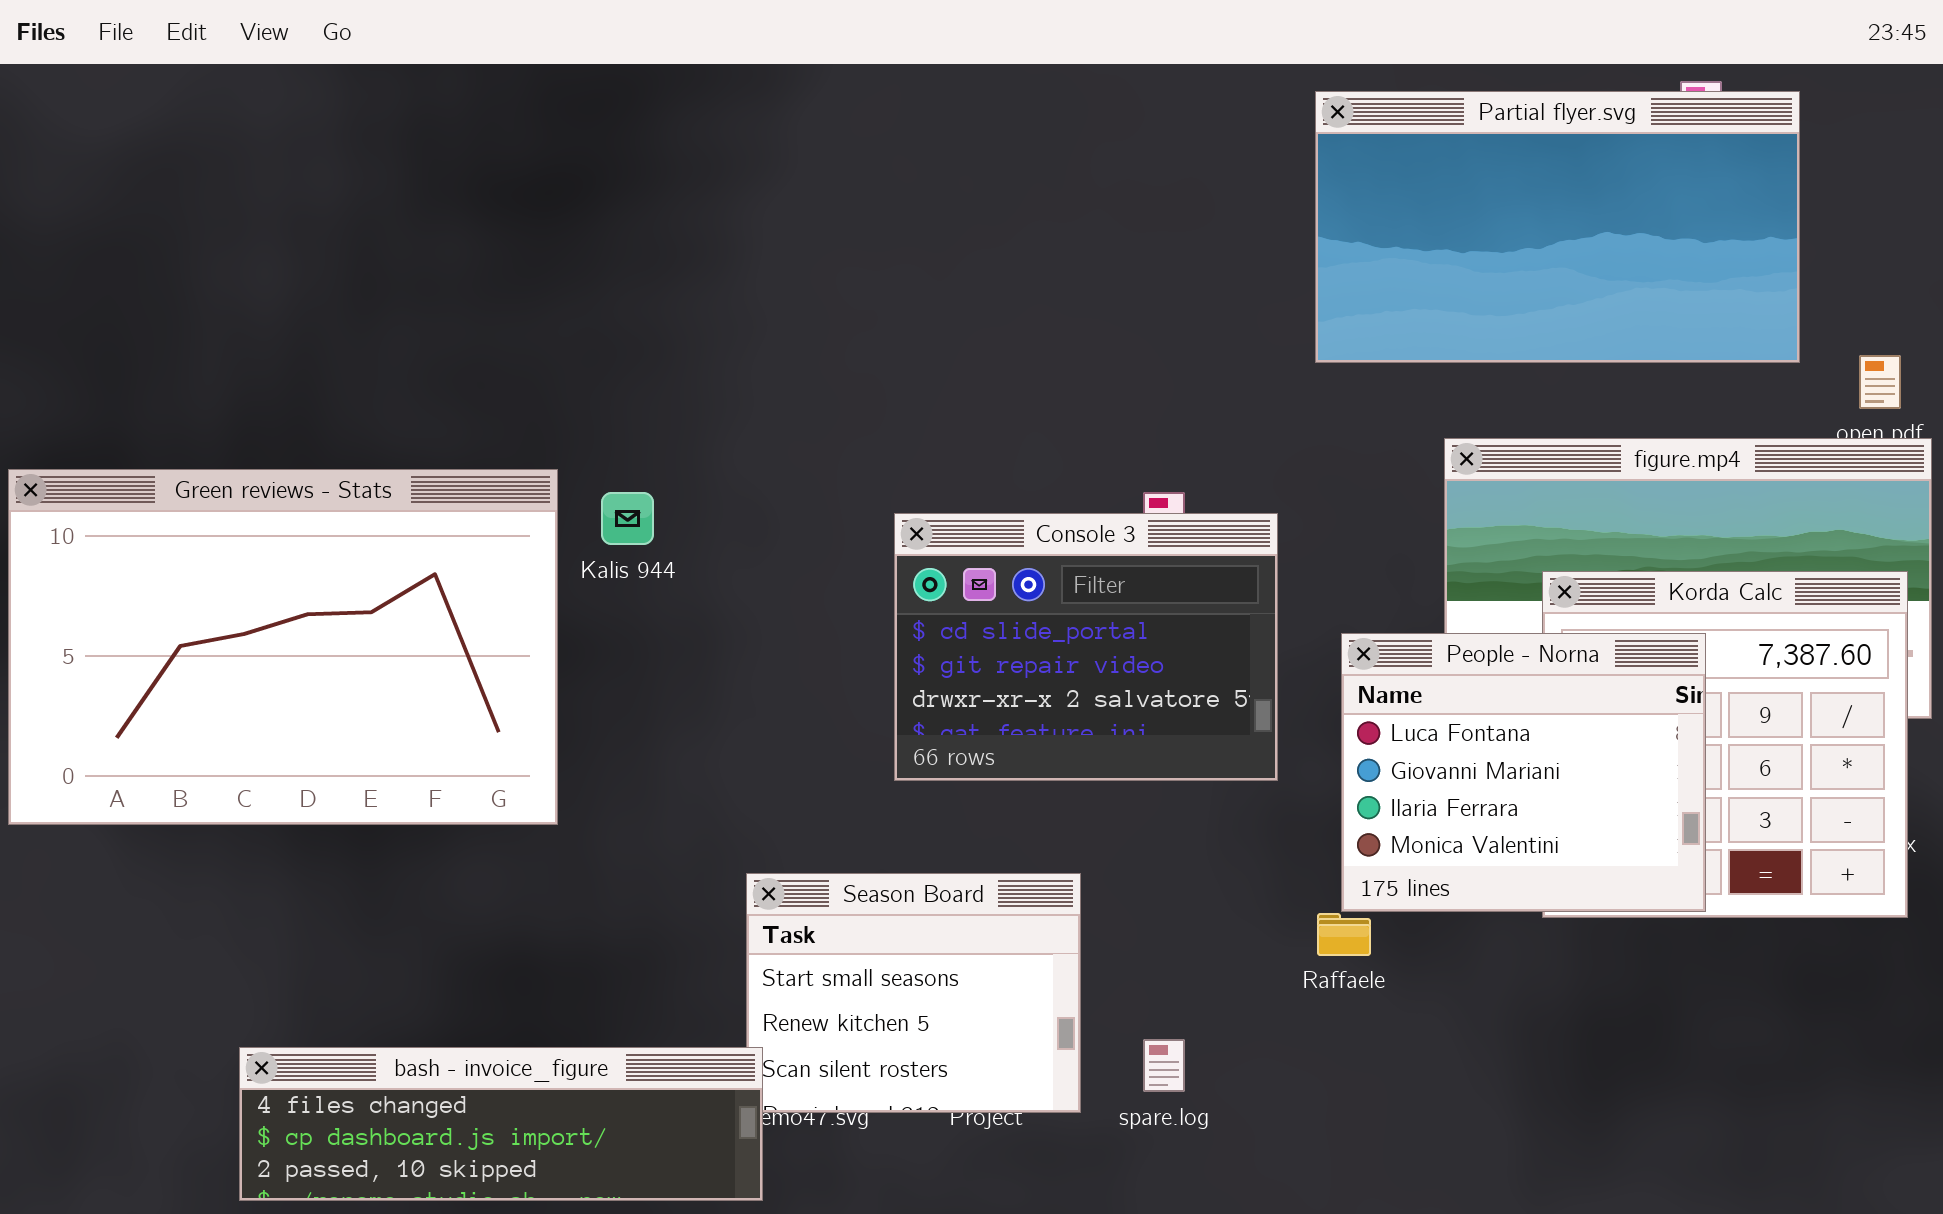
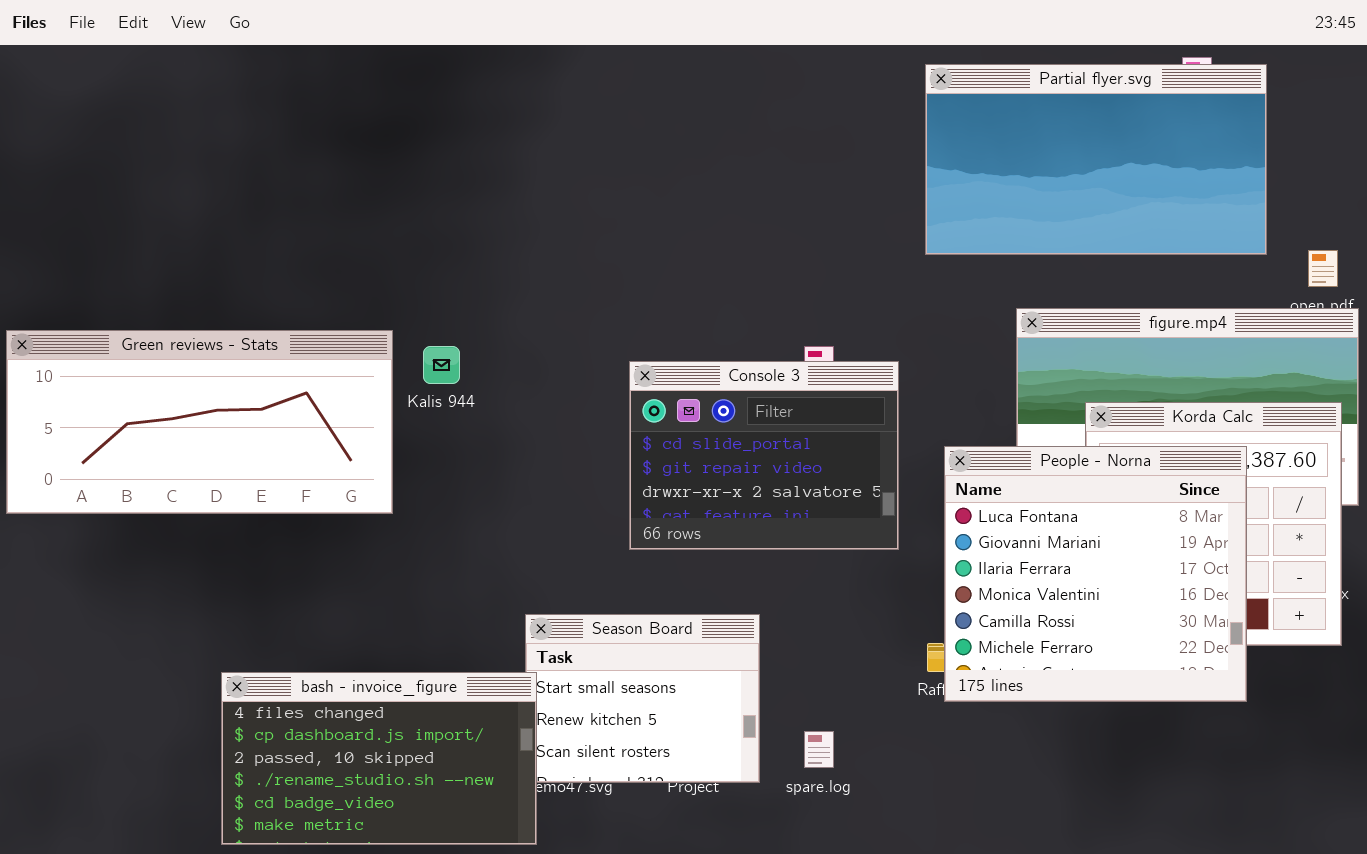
Green reviews - Stats: [8,469,558,825] -> [6,330,393,514], resized
People - Norna: [1341,633,1706,912] -> [944,446,1247,702], resized
bash - invoice_figure: [239,1047,763,1201] -> [221,672,537,845], resized

